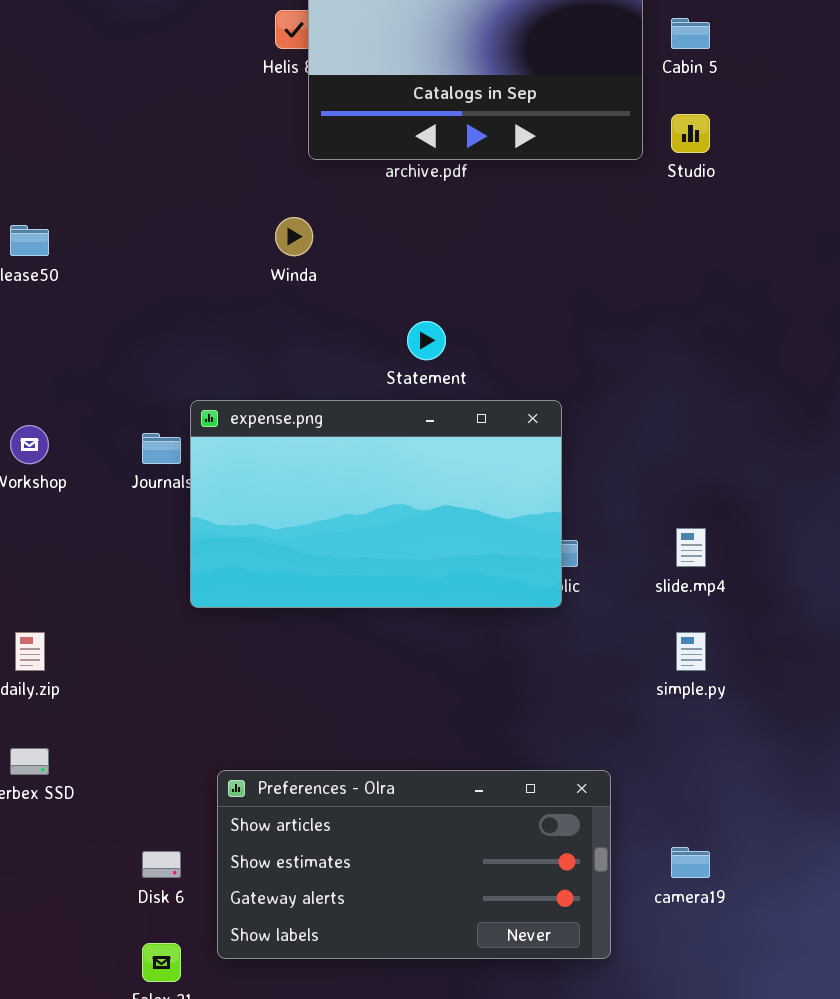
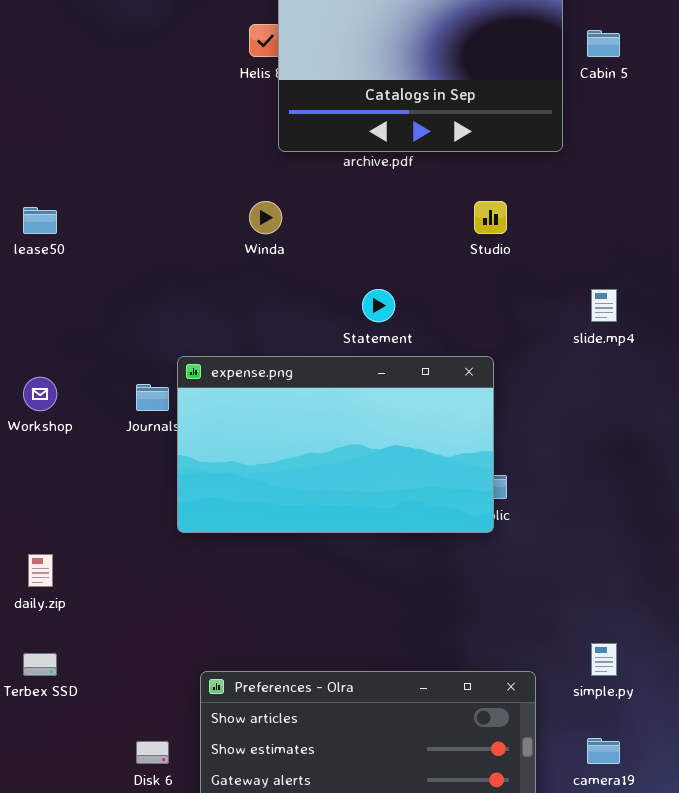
Studio: [671,114,710,153] -> [474,201,507,234], moved
slide.mp4: [676,528,706,567] -> [591,289,617,322], moved
simple.py: [676,632,706,671] -> [591,643,617,676], moved

